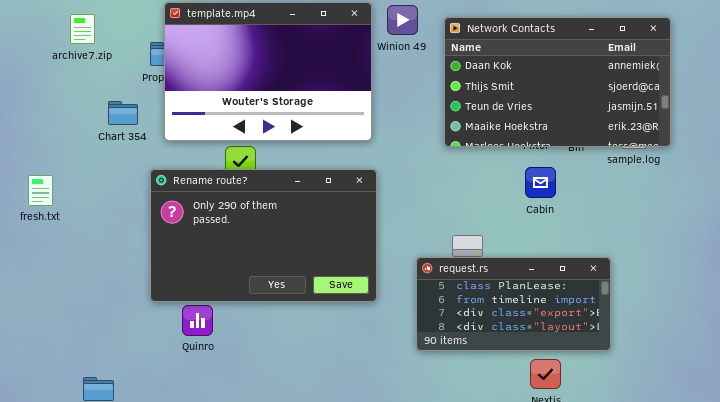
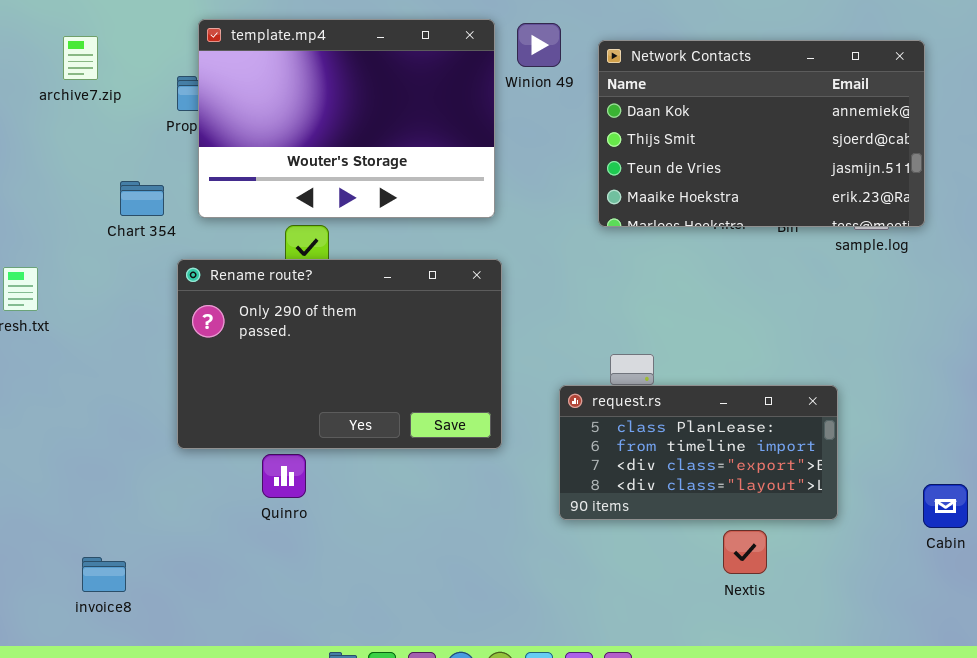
Chart 354: [108,101,138,125] -> [120,181,164,216], moved
Cabin: [525,167,556,198] -> [923,484,968,528], moved
Quinro: [182,305,213,336] -> [262,454,306,498], moved

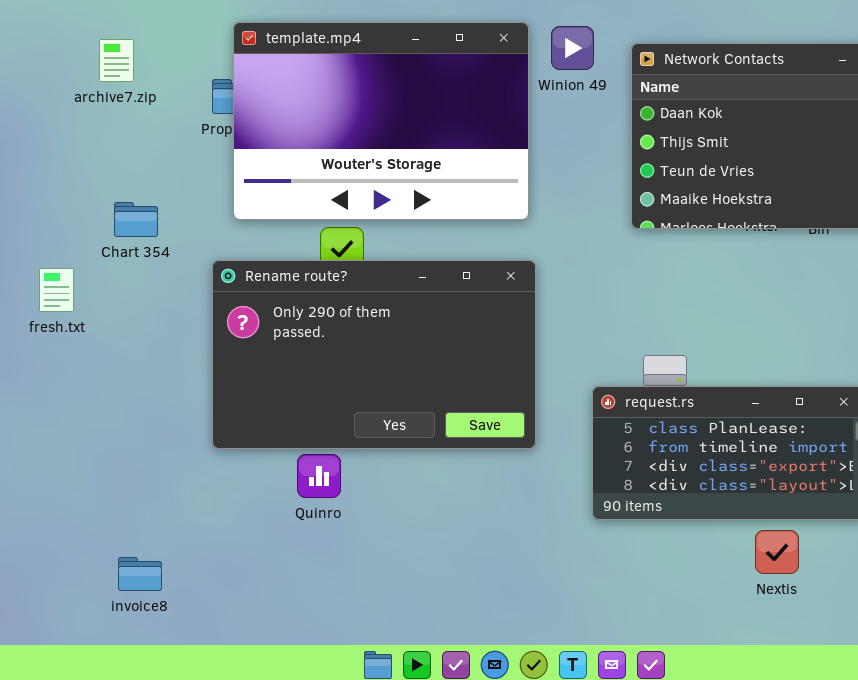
Chart 354: [120,181,164,216] -> [114,202,158,237], moved

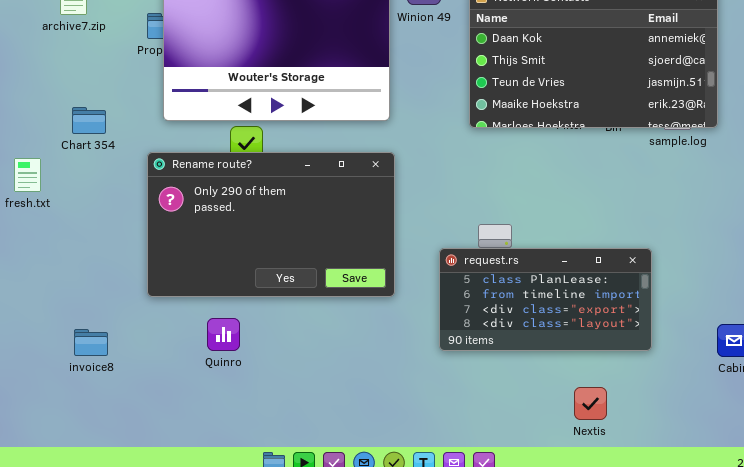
Quinro: [297,454,341,498] -> [207,318,240,351], moved
Nextis: [755,530,799,574] -> [574,387,607,420], moved
invoice8: [118,557,162,591] -> [74,329,108,356], moved

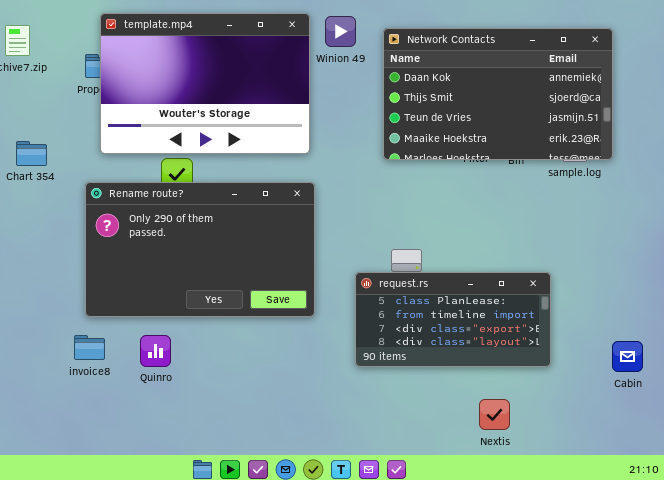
invoice8: [74,329,108,356] -> [74,335,105,360], moved

